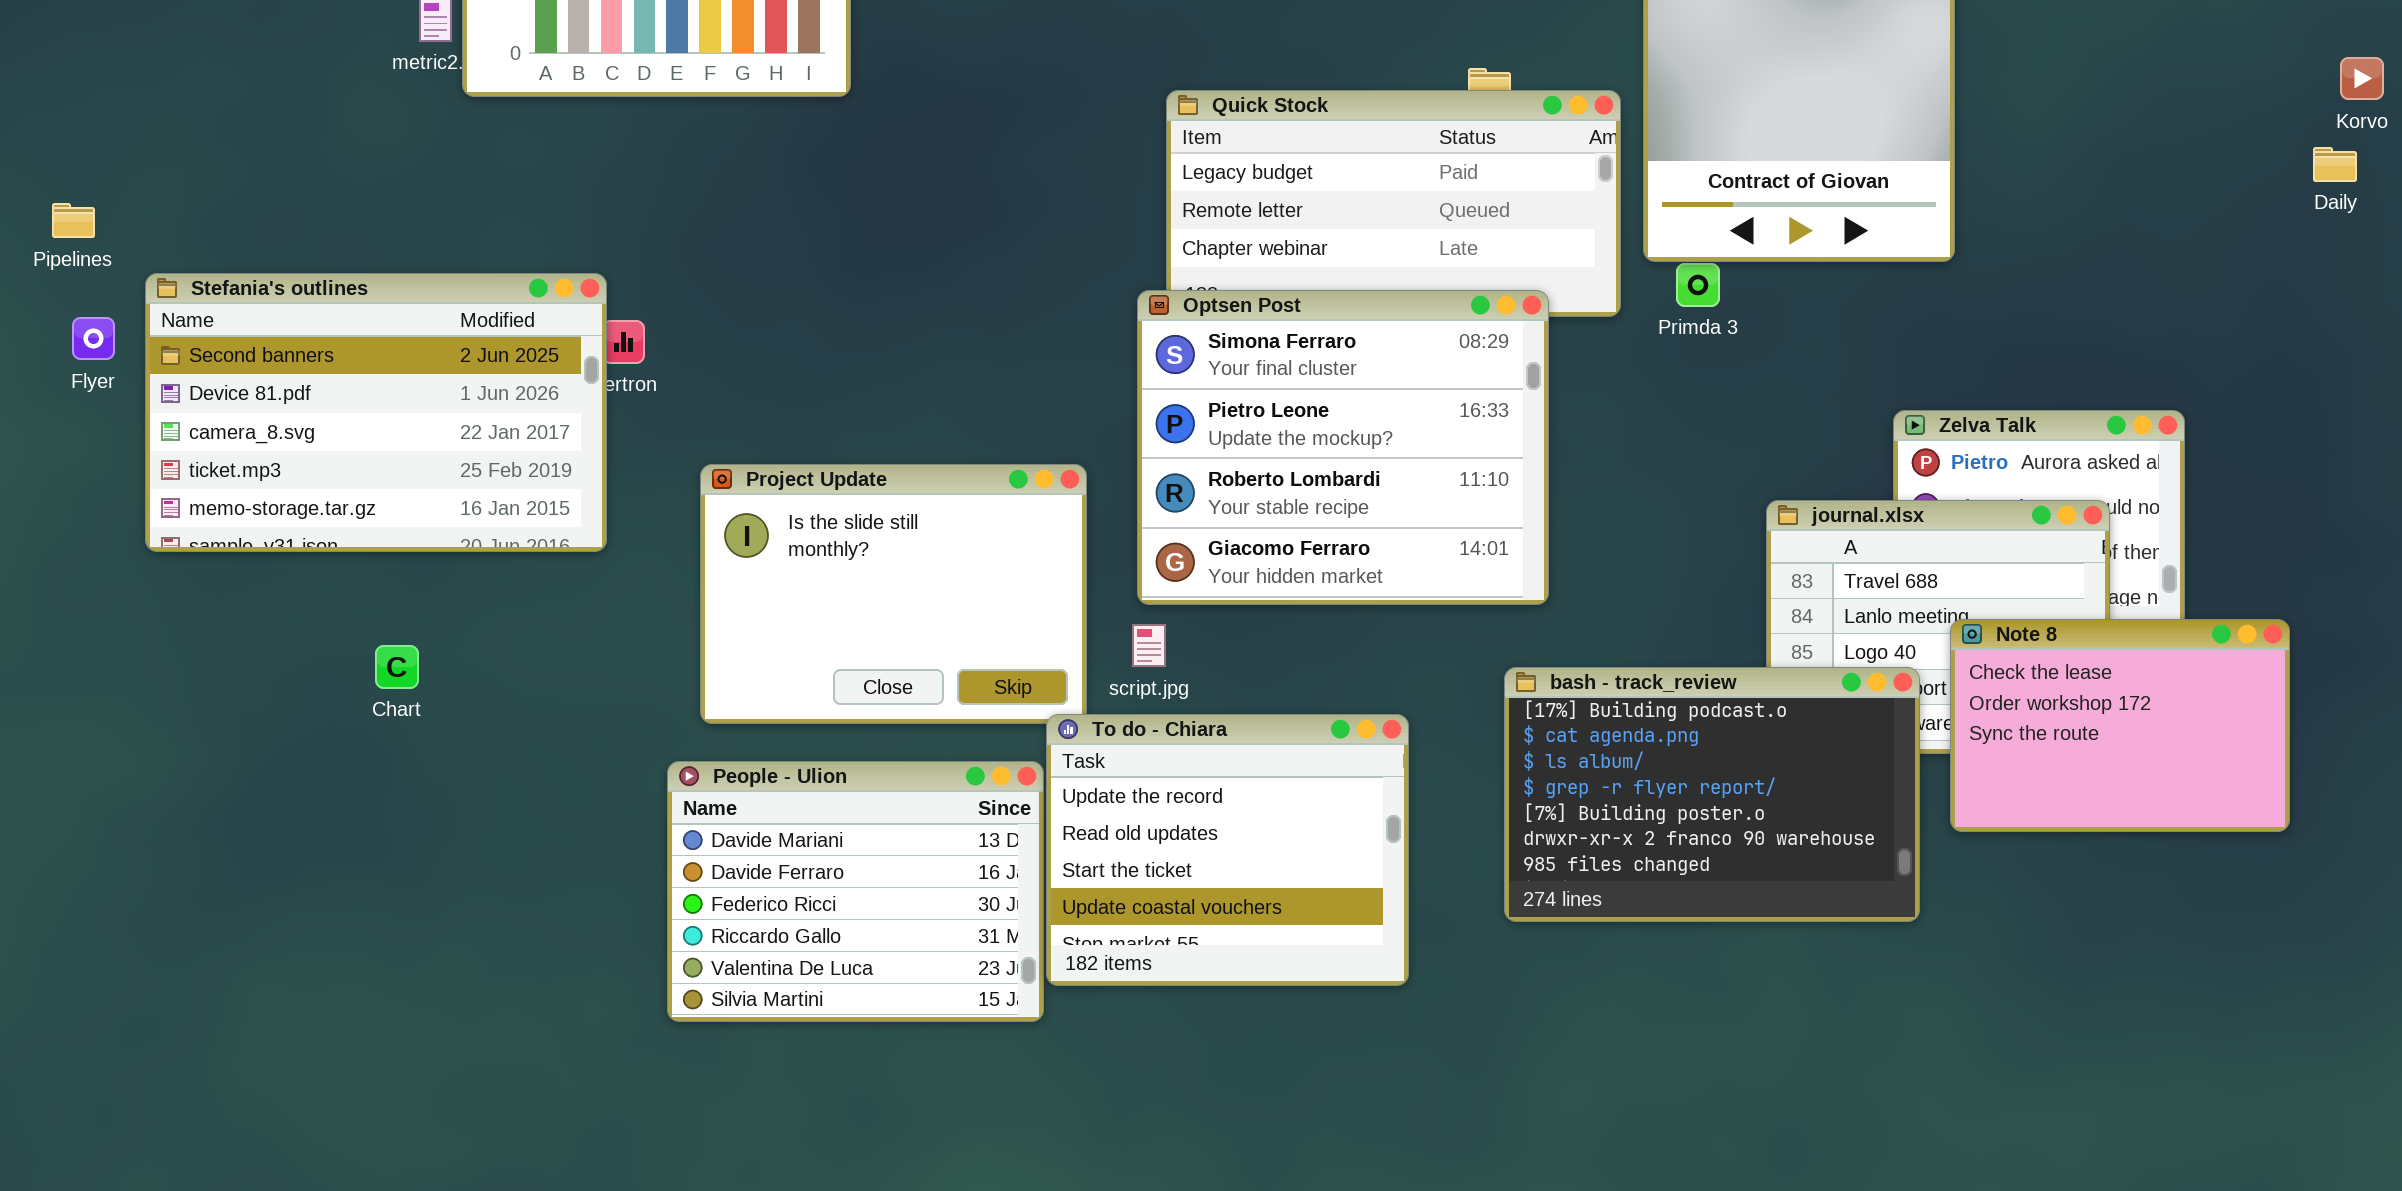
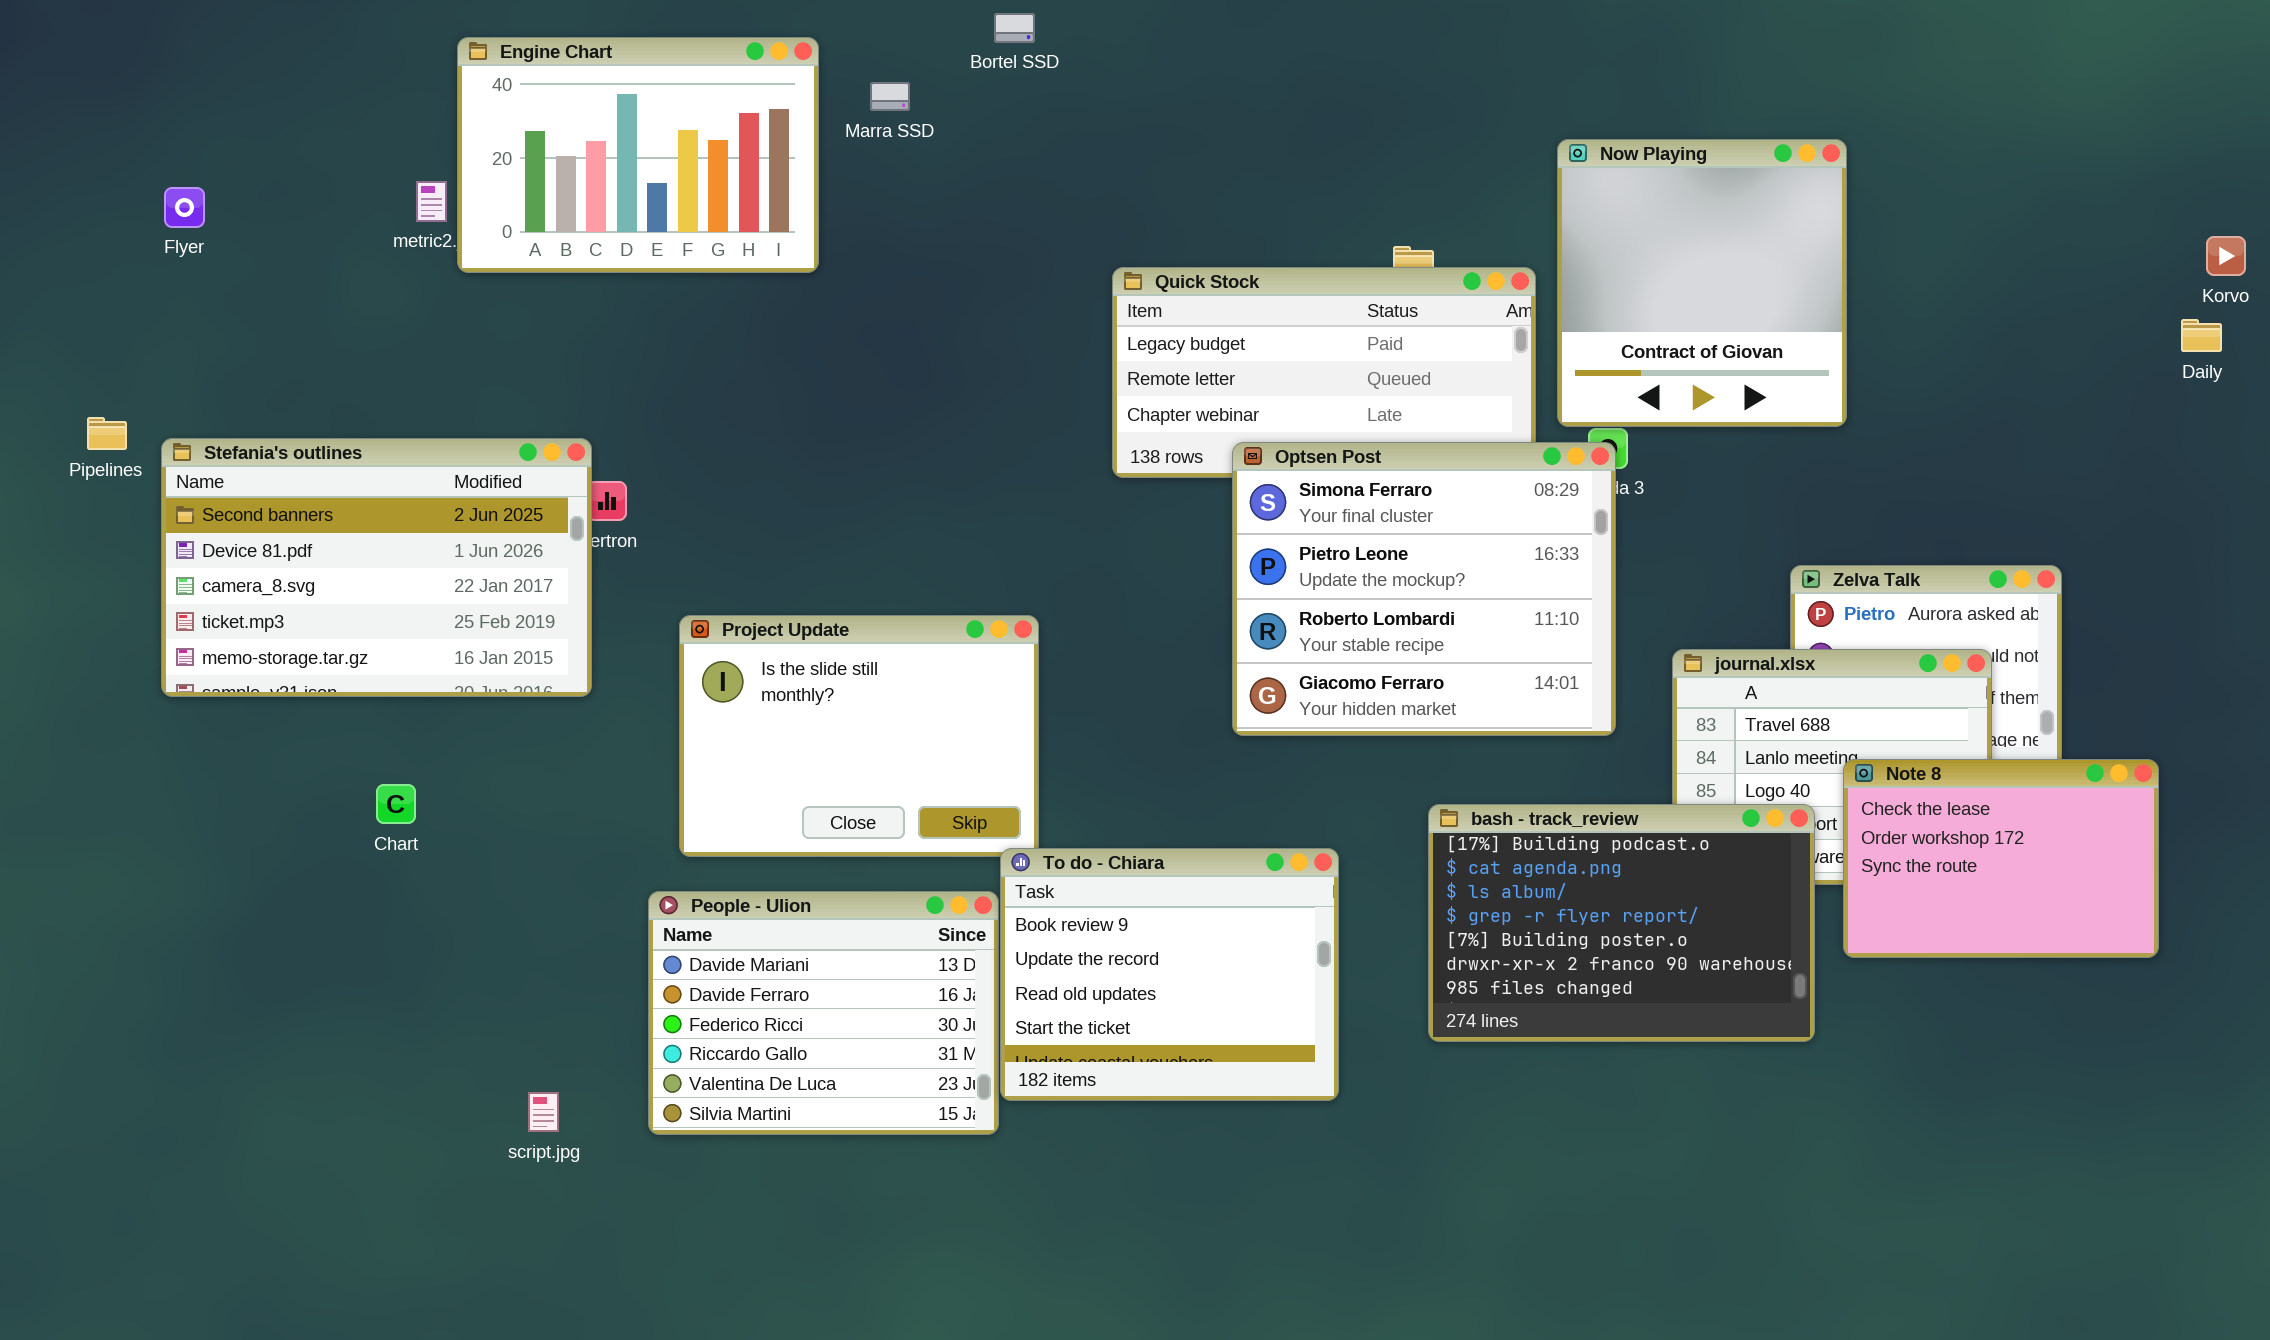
Pipelines: [52,203,95,238] -> [87,417,127,450], moved
Optsen Post: [1137,290,1549,605] -> [1232,442,1616,736], moved
Flyer: [72,317,115,360] -> [164,187,205,228], moved
script.jpg: [1132,624,1166,667] -> [528,1092,559,1132], moved
To do - Chiara: [1046,714,1409,986] -> [1000,848,1339,1101], scrolled up 1 row

